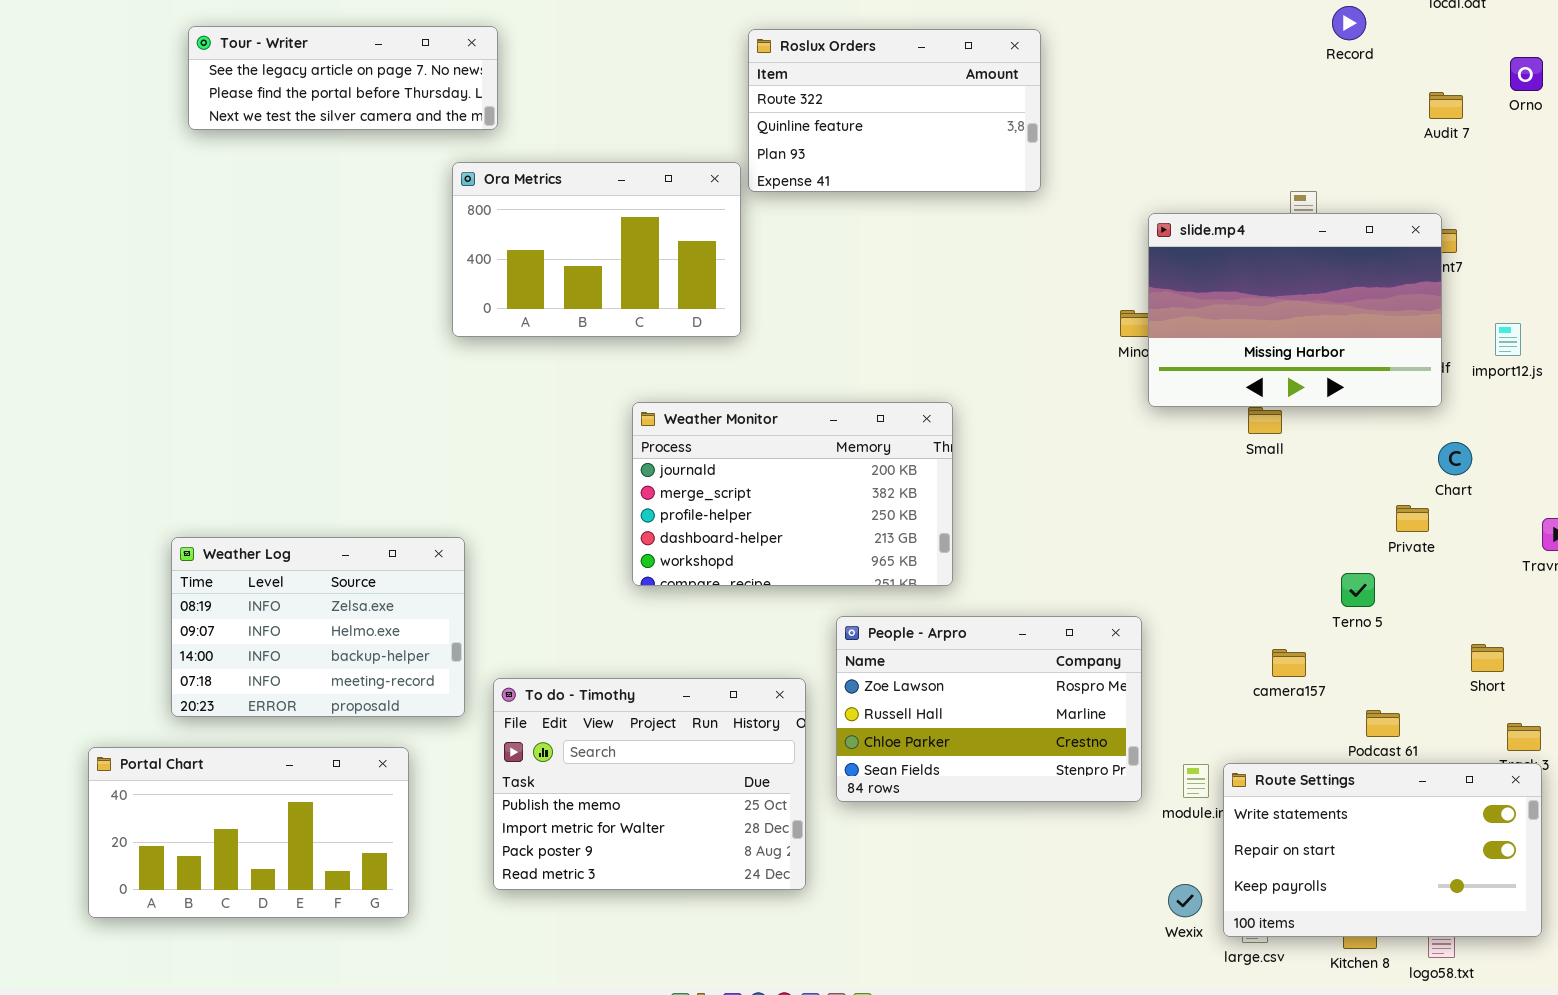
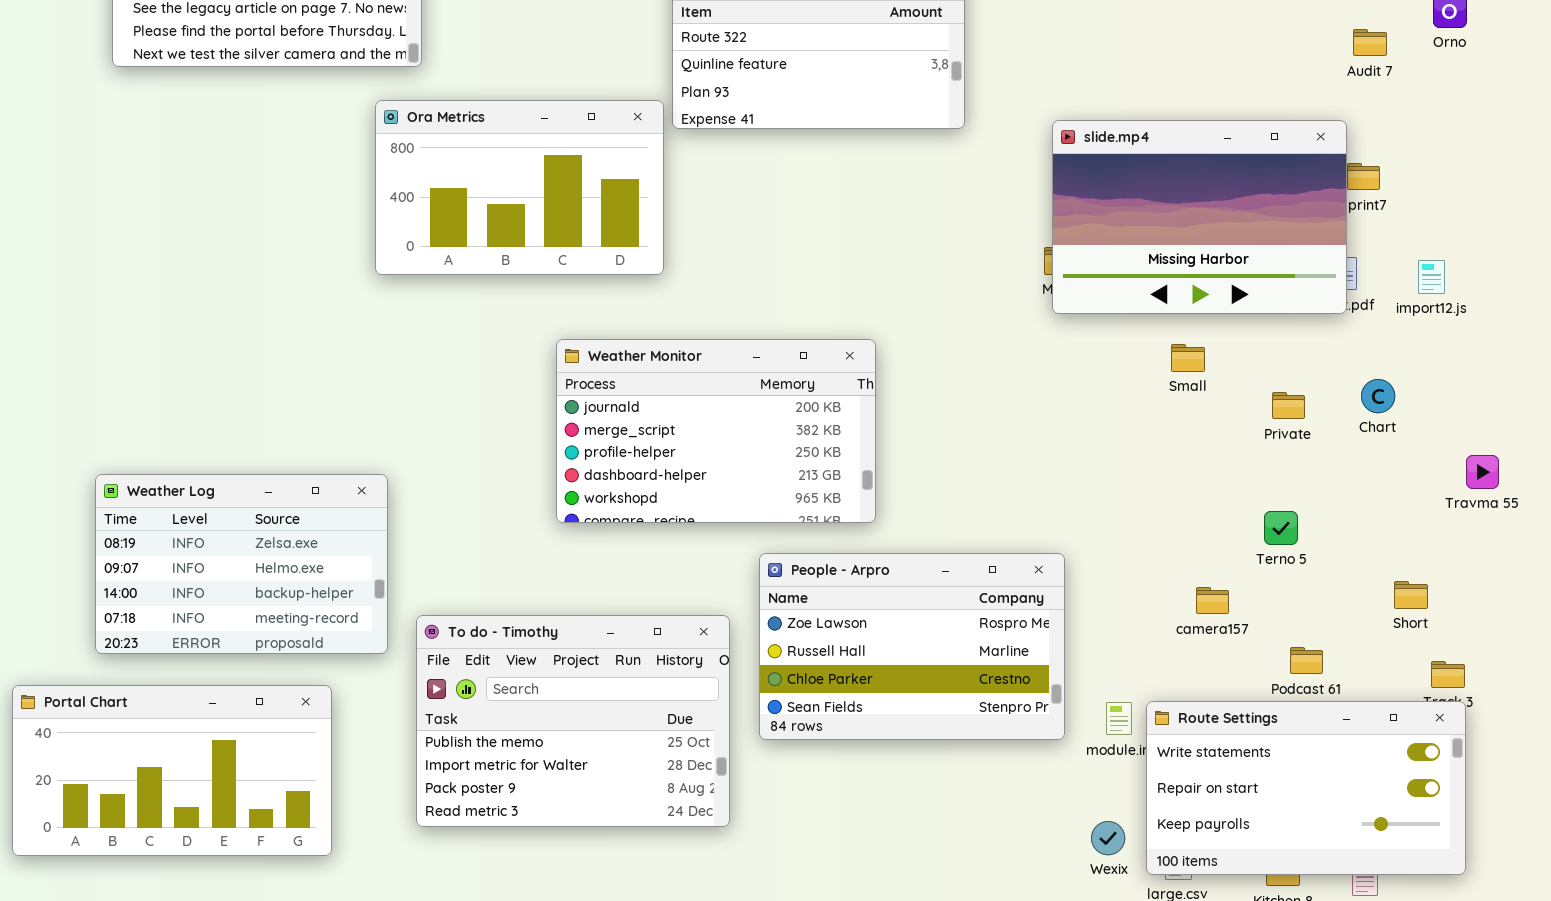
slide.mp4: [1148,213,1442,407] -> [1052,120,1347,314], moved
Private: [1396,505,1429,532] -> [1272,392,1305,419], moved

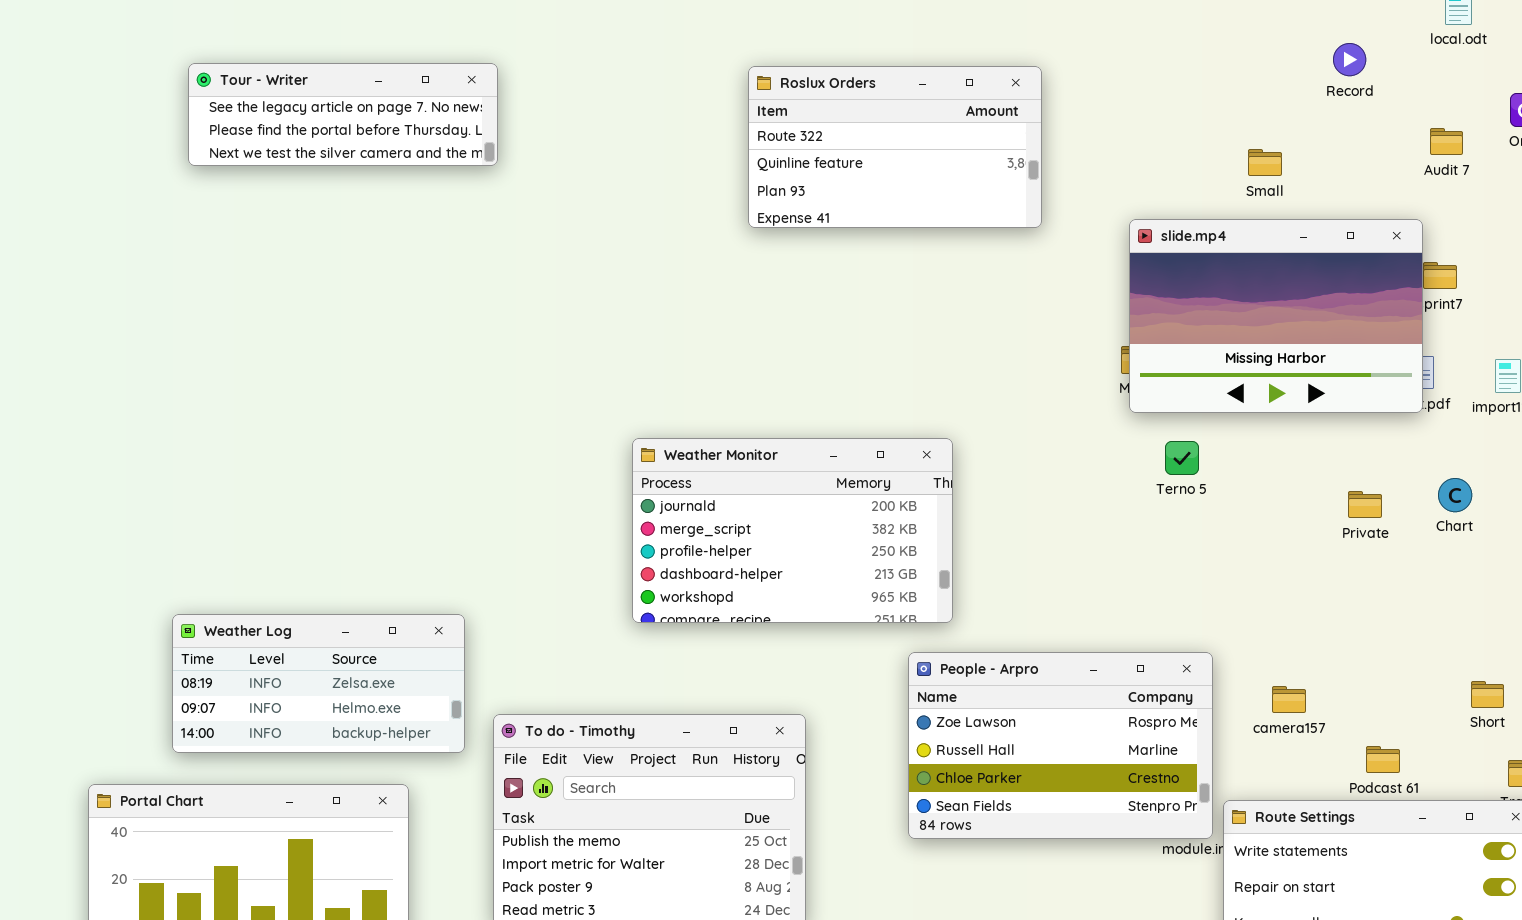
Ora Metrics: [375,100,664,275] -> none, closed
Small: [1171,344,1205,372] -> [1248,149,1282,176], moved
Weather Log: [95,474,388,654] -> [172,614,465,753], resized
Terno 5: [1264,511,1298,545] -> [1165,441,1199,475], moved
People - Arpro: [759,553,1065,740] -> [908,652,1213,839], moved

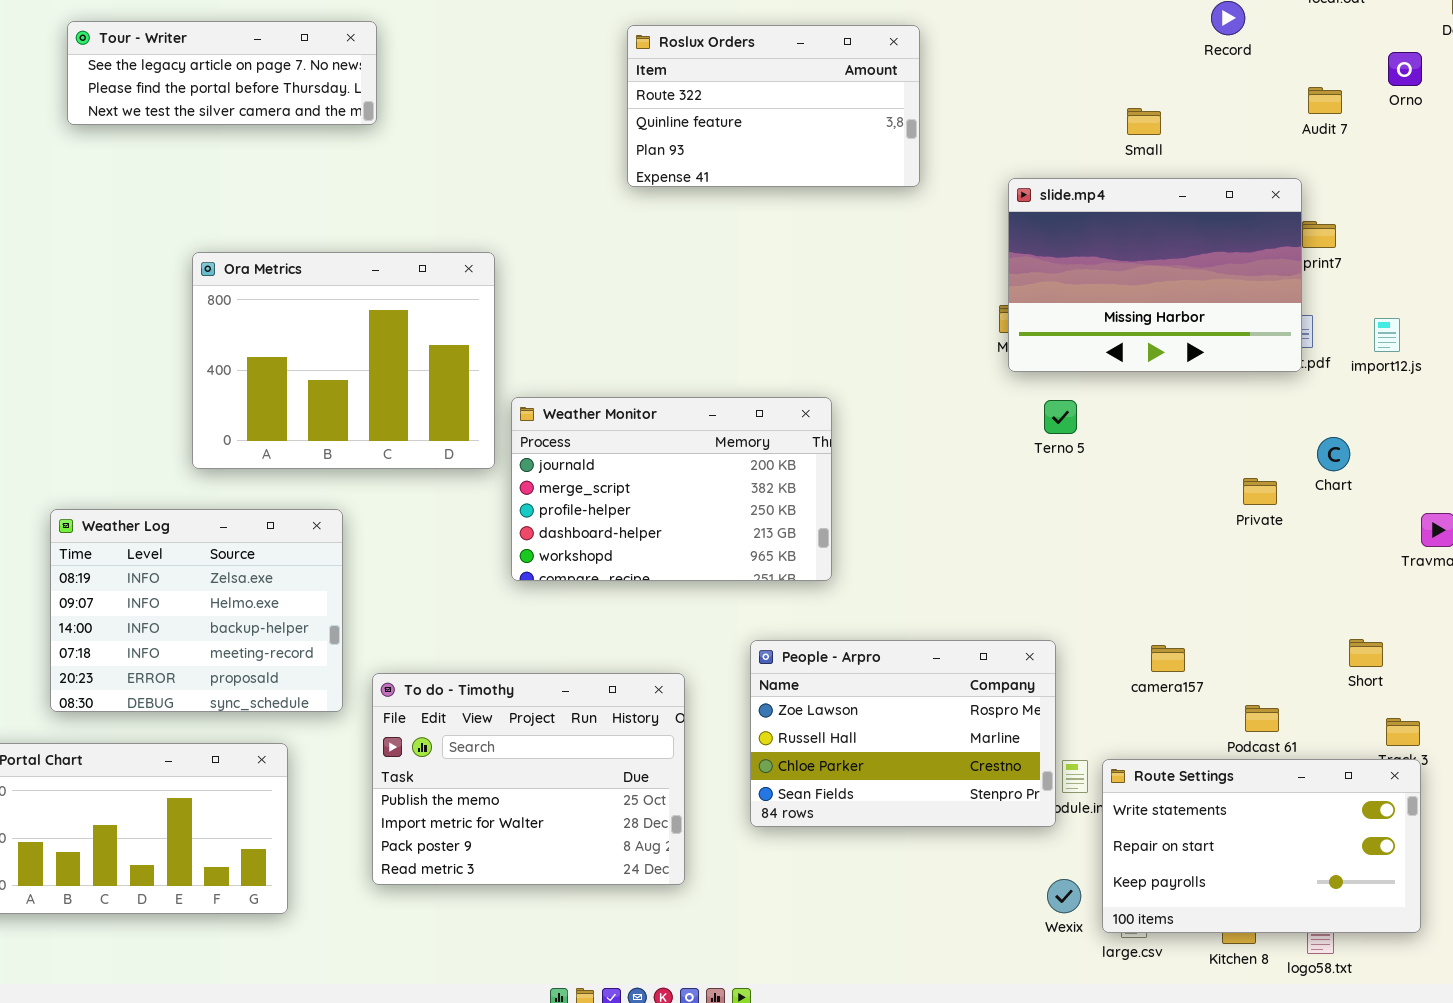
Ora Metrics: none -> [192,252,495,469], opened
Private: [1348,491,1382,518] -> [1243,478,1277,505], moved
Weather Log: [172,614,465,753] -> [50,509,343,712], resized
People - Arpro: [908,652,1213,839] -> [750,640,1056,827], moved

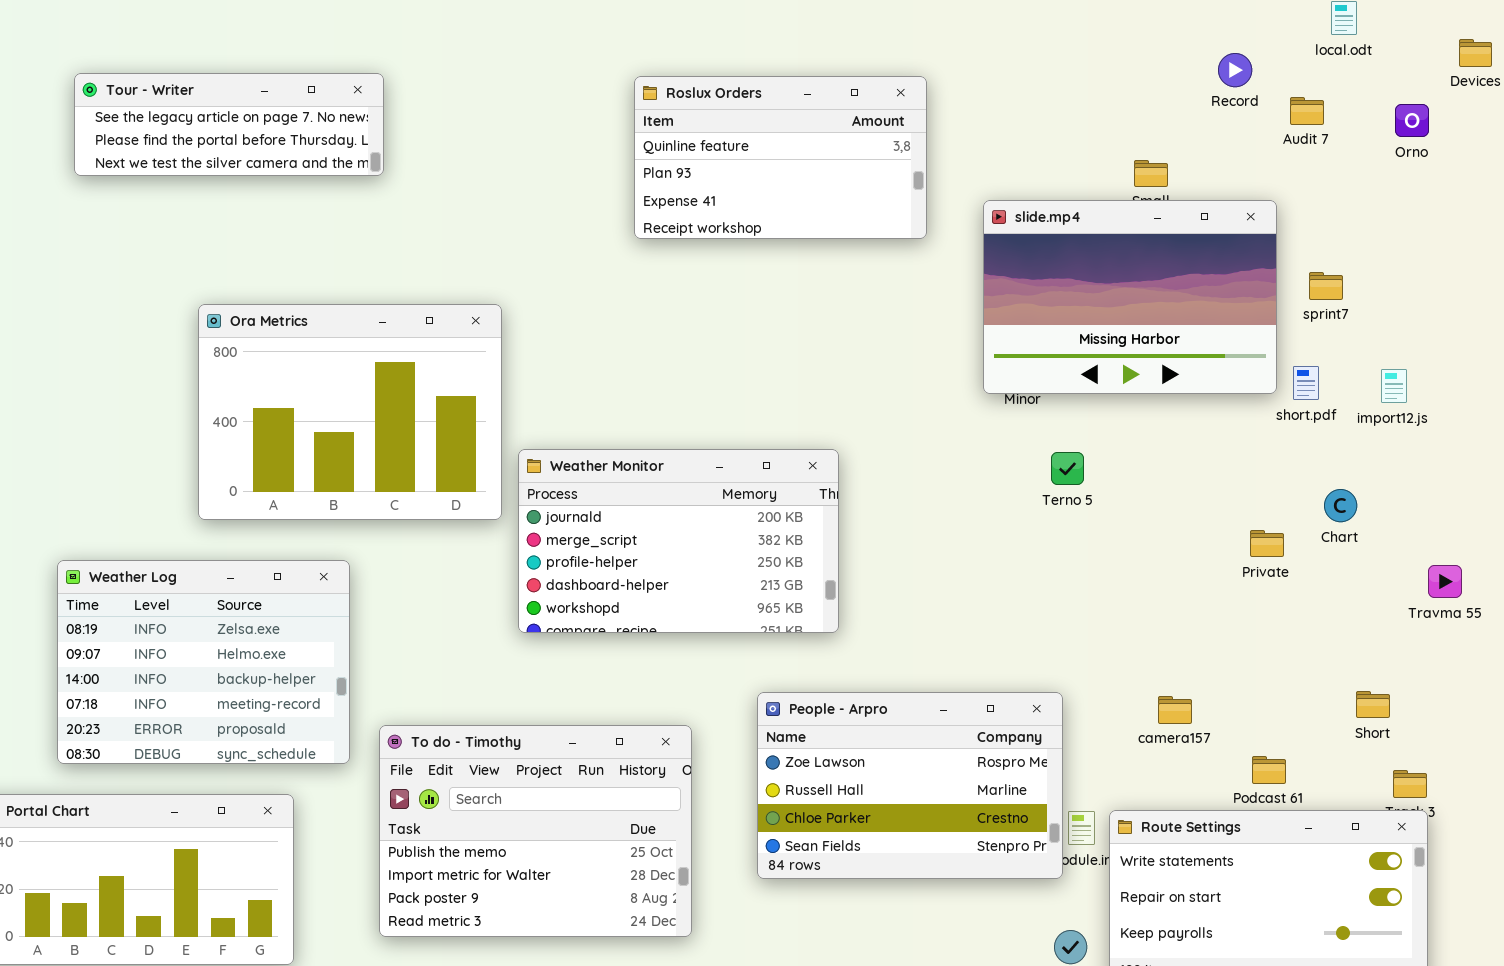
Roslux Orders: [627,25,920,187] -> [634,76,927,239], scrolled down 1 row
Audit 7: [1308,87,1342,114] -> [1290,97,1324,125], moved
slide.mp4: [1008,178,1302,372] -> [983,200,1277,394], moved

